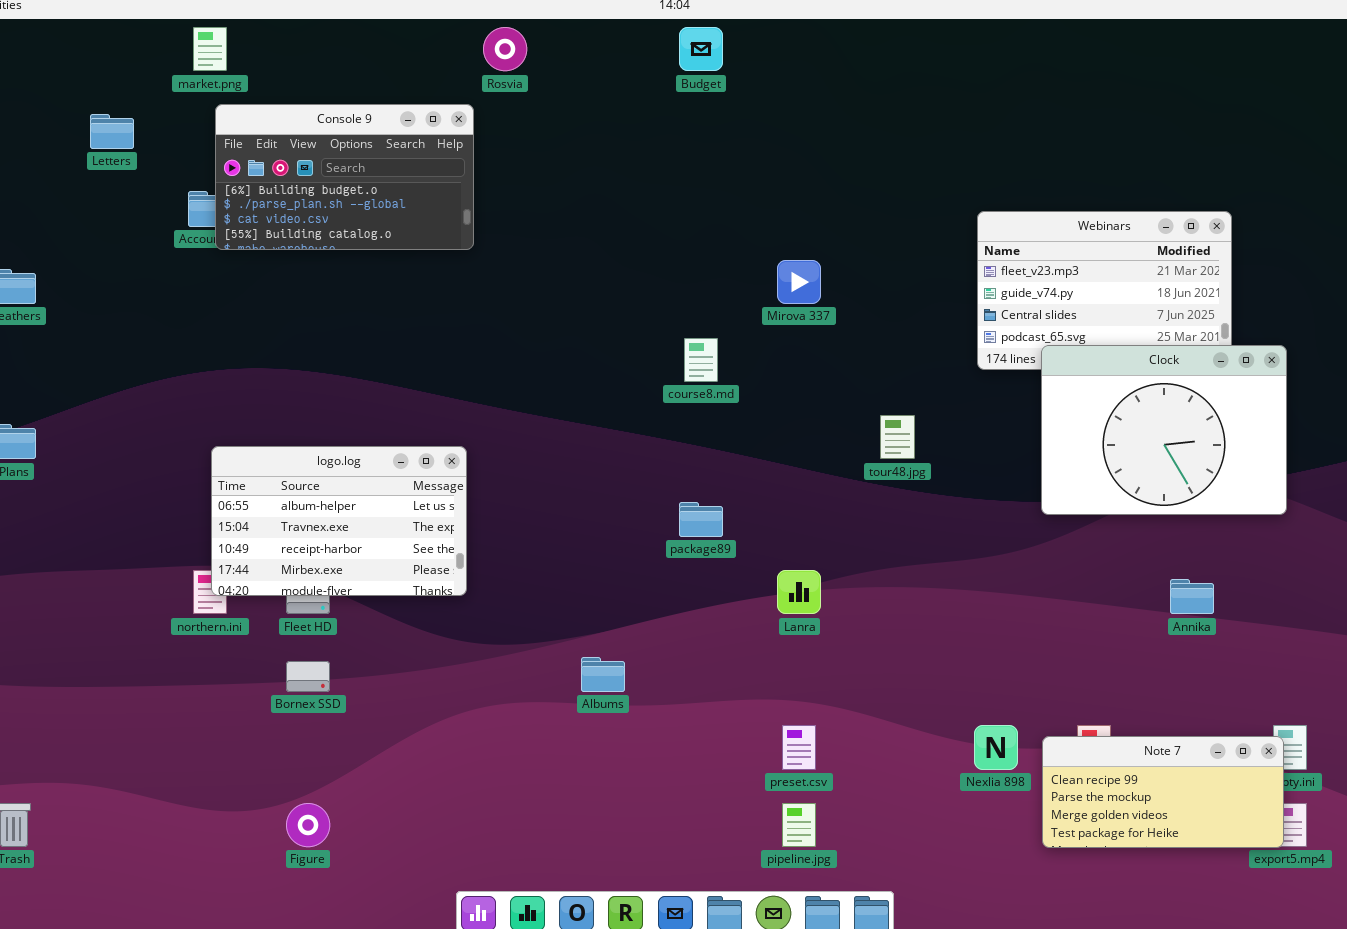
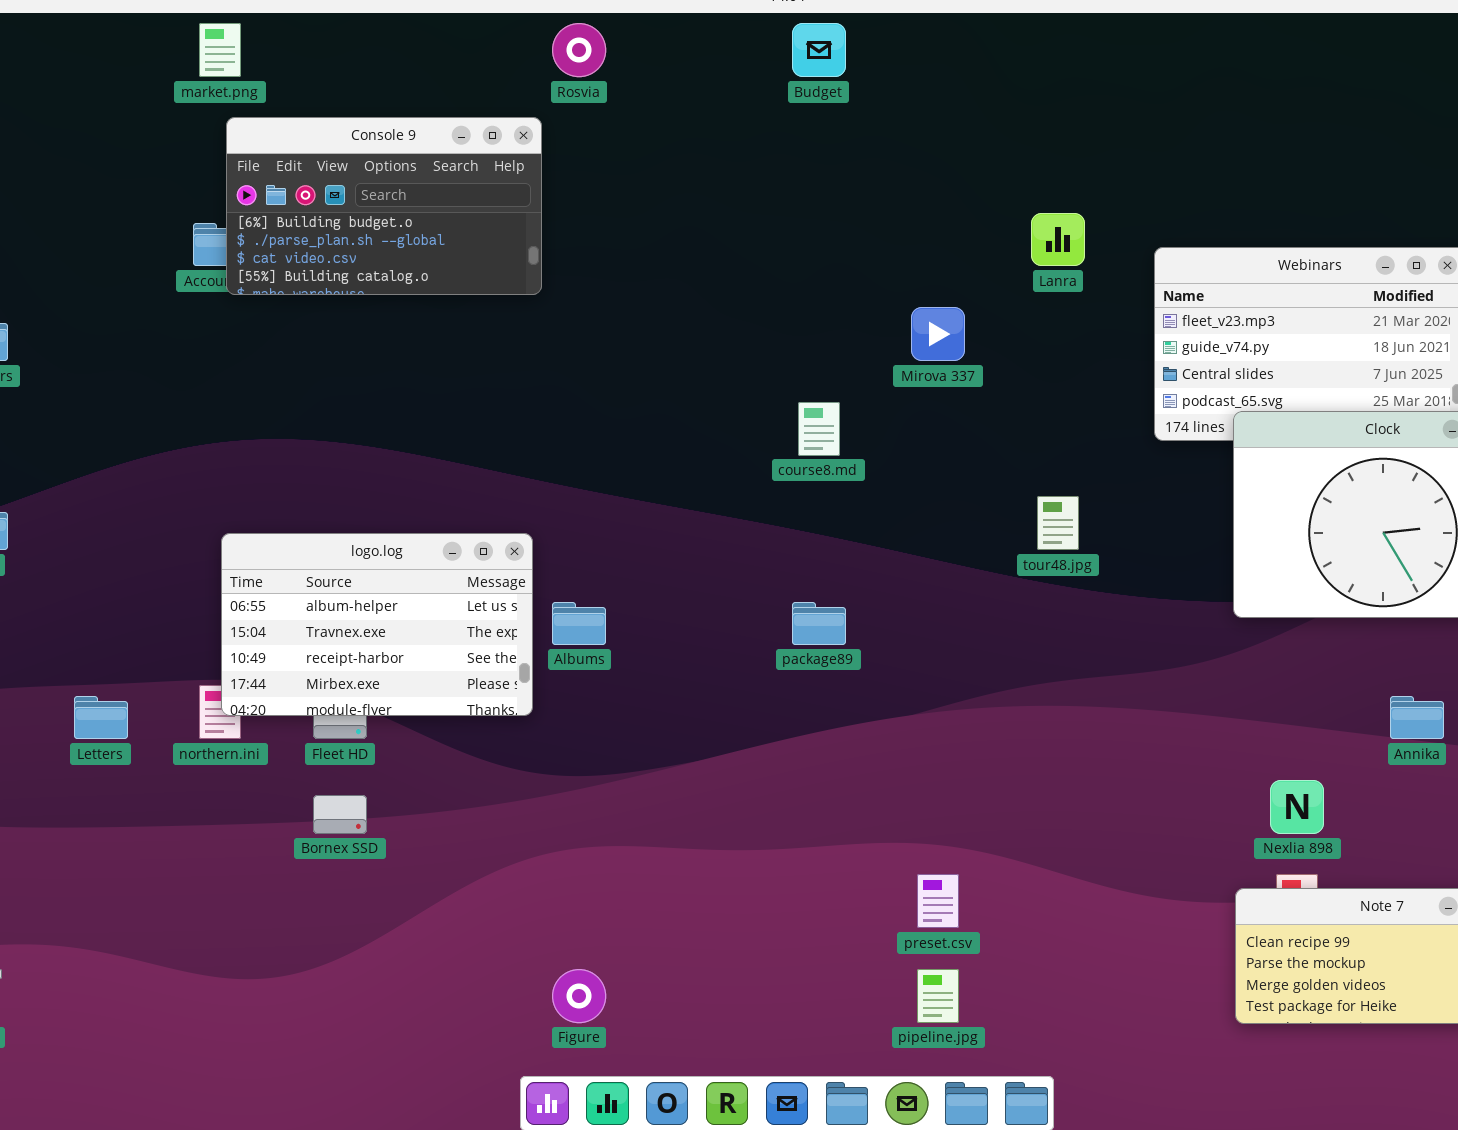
Letters: [90,114,134,149] -> [74,696,128,739], moved
Lanra: [777,570,821,614] -> [1031,213,1085,266], moved
Albums: [581,657,625,692] -> [552,602,606,645], moved
Nexlia 898: [974,725,1018,770] -> [1270,780,1324,834], moved
Figure: [286,803,330,847] -> [552,969,606,1023], moved

